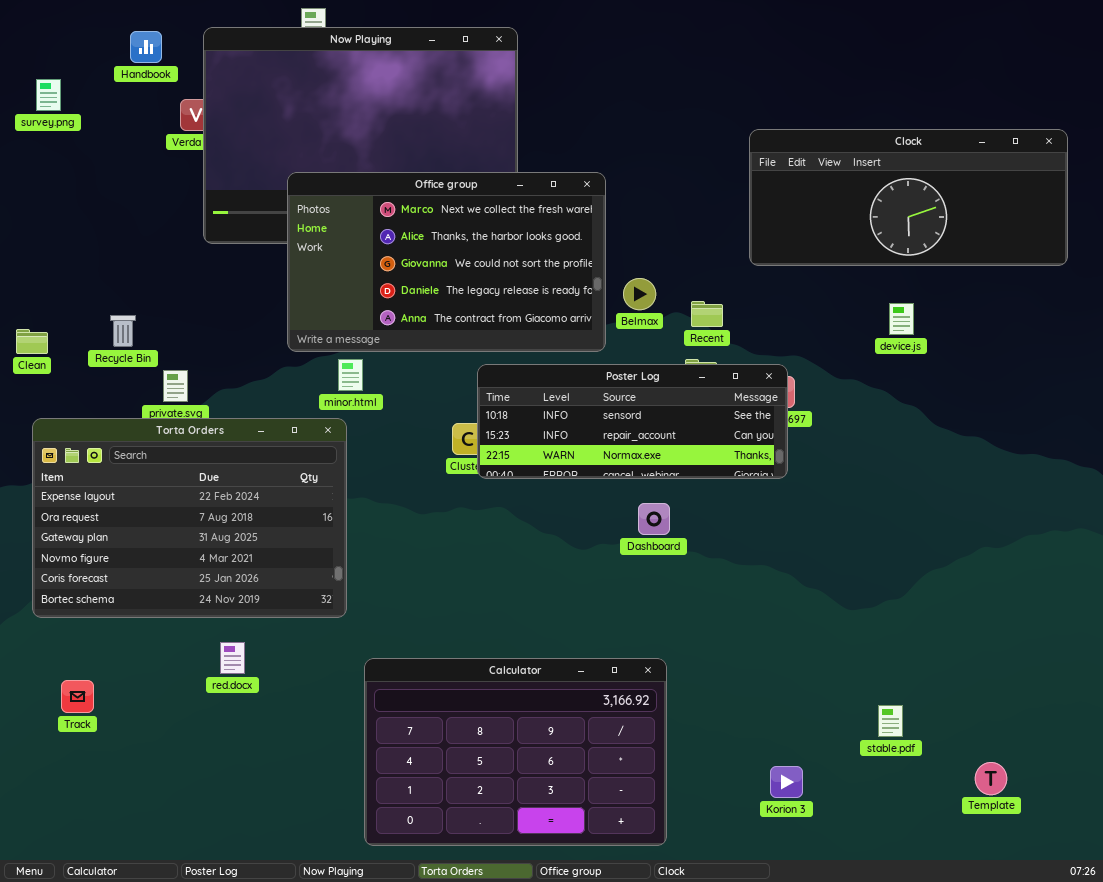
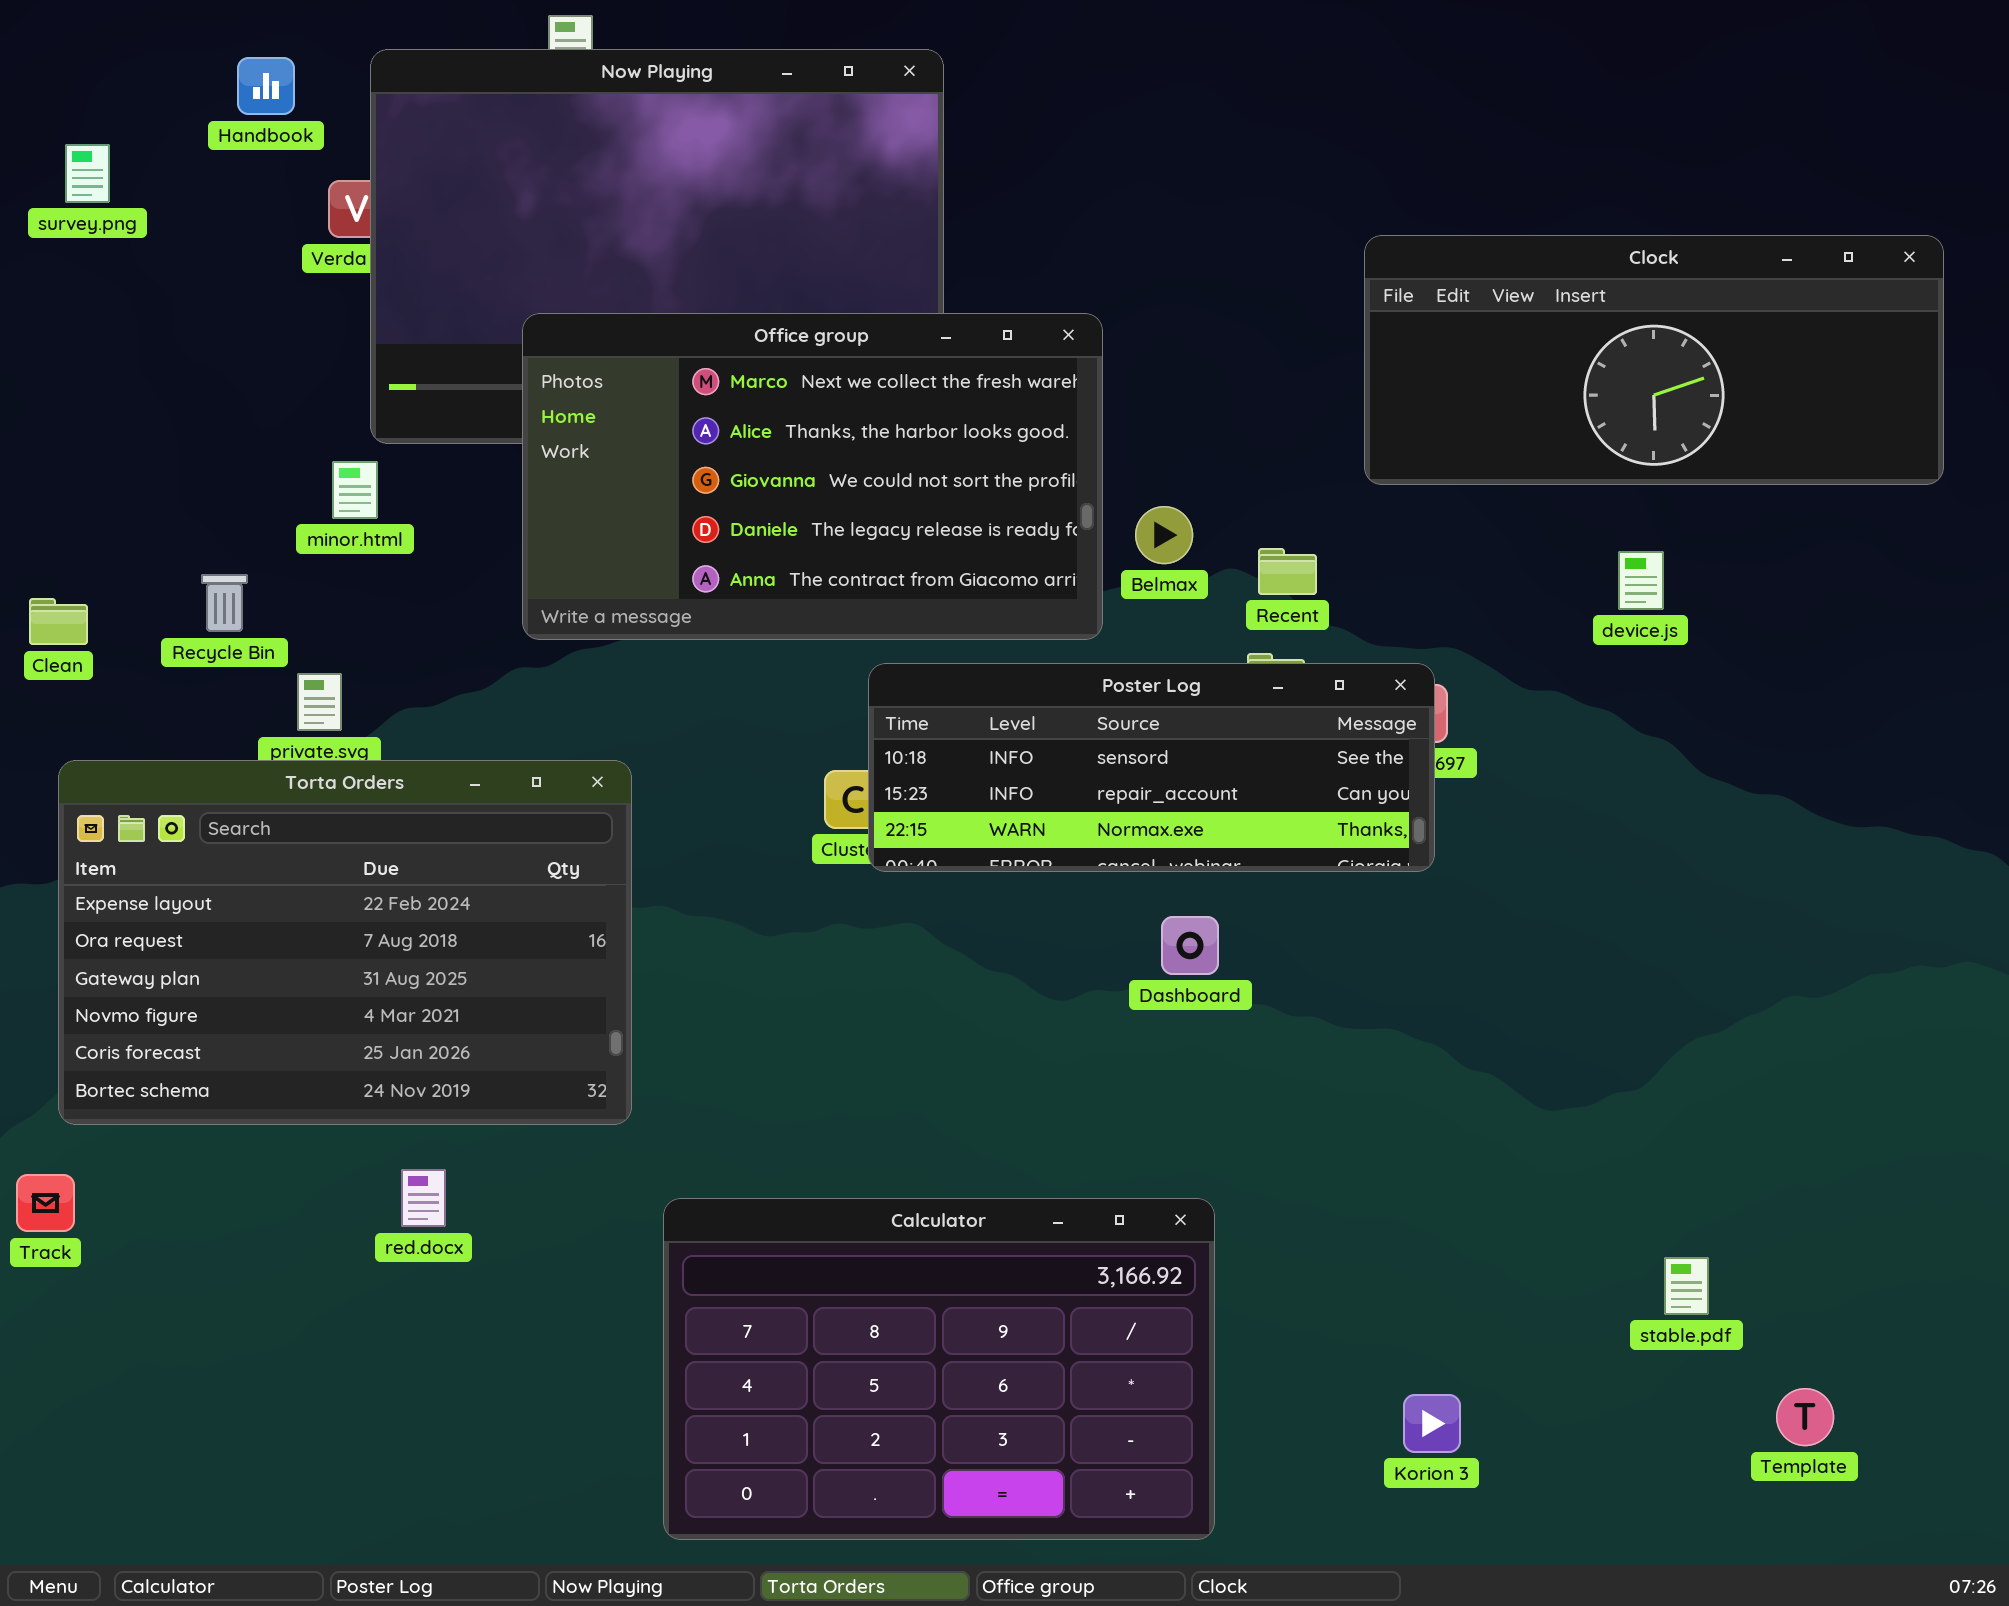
minor.html: [338,359,363,391] -> [332,461,378,519], moved
Track: [61,680,94,713] -> [16,1174,75,1232], moved
stable.pdf: [878,705,903,737] -> [1664,1257,1709,1315], moved

